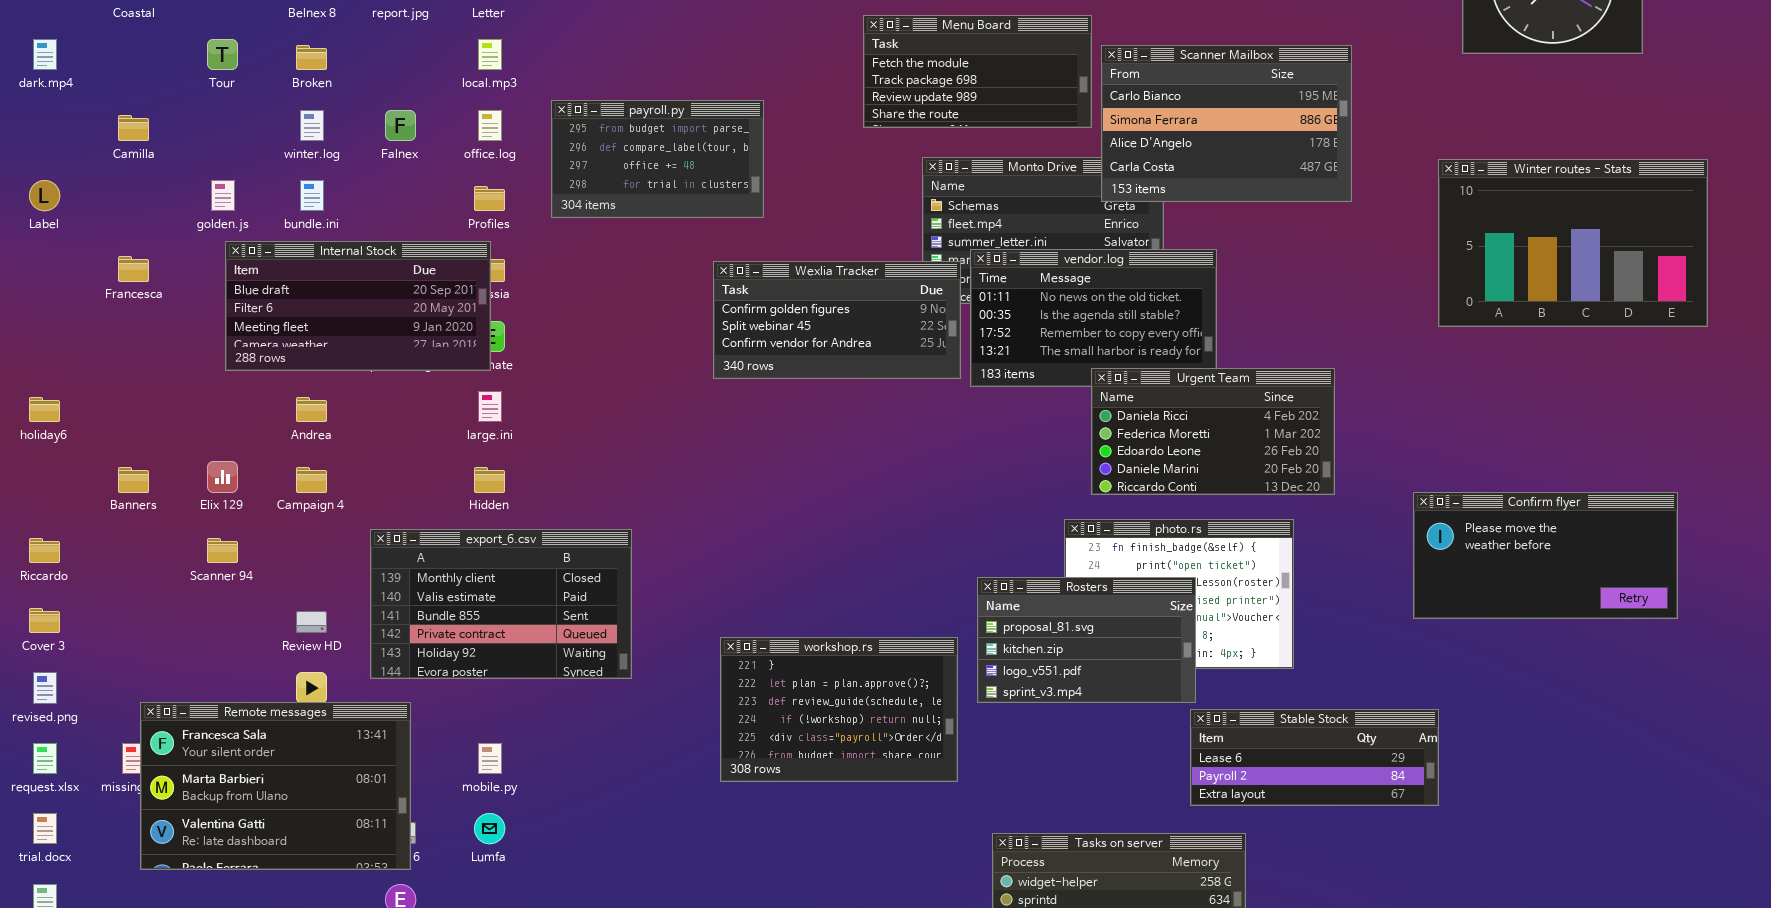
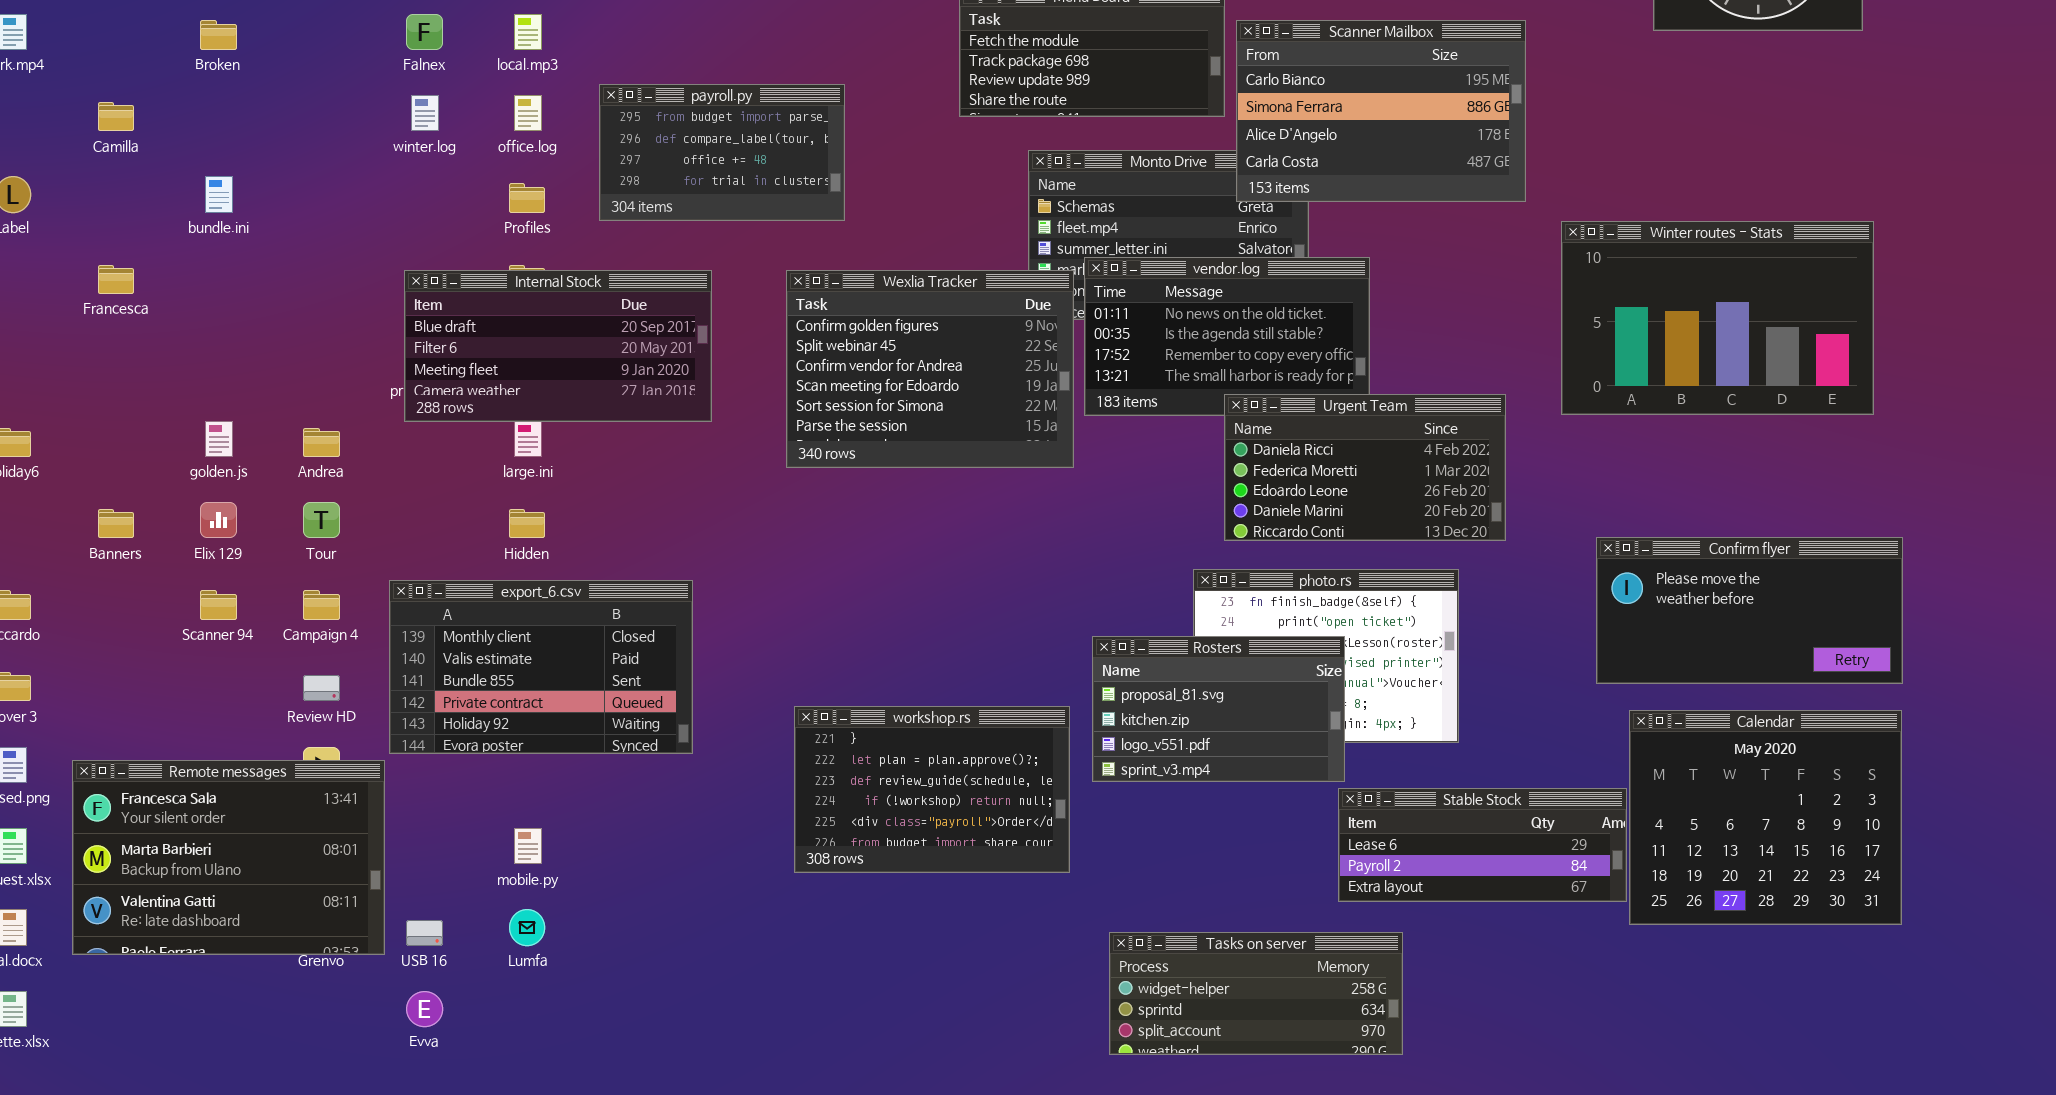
Tour: [207,39,238,70] -> [303,502,340,538], moved
Broken: [296,45,327,70] -> [200,20,237,50], moved
winter.log: [300,110,324,141] -> [411,95,439,131], moved
Falnex: [385,110,416,141] -> [406,14,443,50], moved
Winter routes - Stats: [1438,159,1708,327] -> [1561,221,1874,415], moved
golden.js: [211,180,235,211] -> [205,421,233,457], moved
bundle.ini: [300,180,324,211] -> [205,176,233,213], moved
Internal Stock: [225,241,491,371] -> [404,270,712,422], moved
Wexlia Tracker: [713,261,961,379] -> [786,270,1074,468], resized
Campaign 4: [296,467,327,493] -> [303,590,340,620], moved
Calendar: none -> [1629,710,1902,925], opened
Remote messages: [140,702,411,870] -> [72,760,385,955], moved

